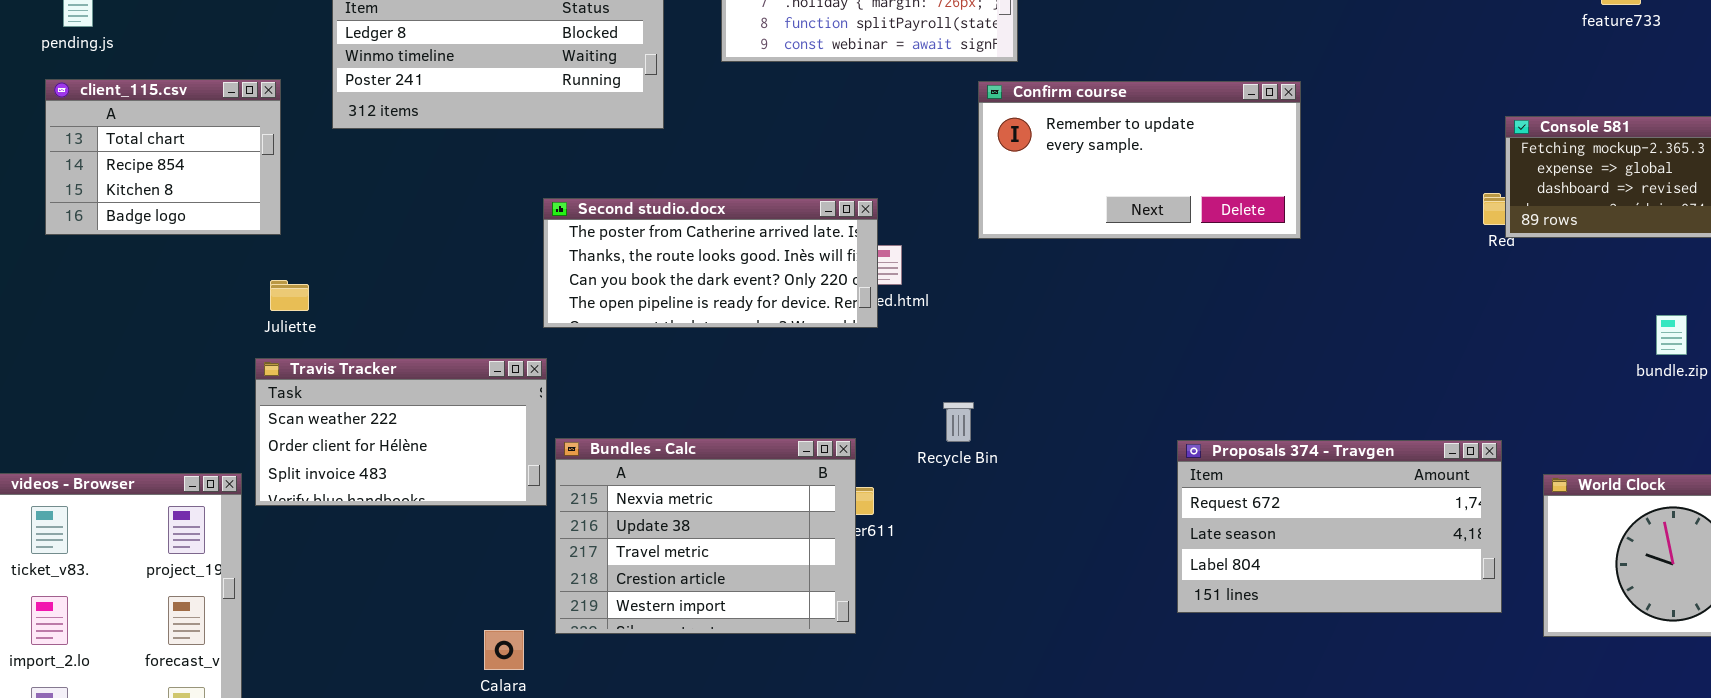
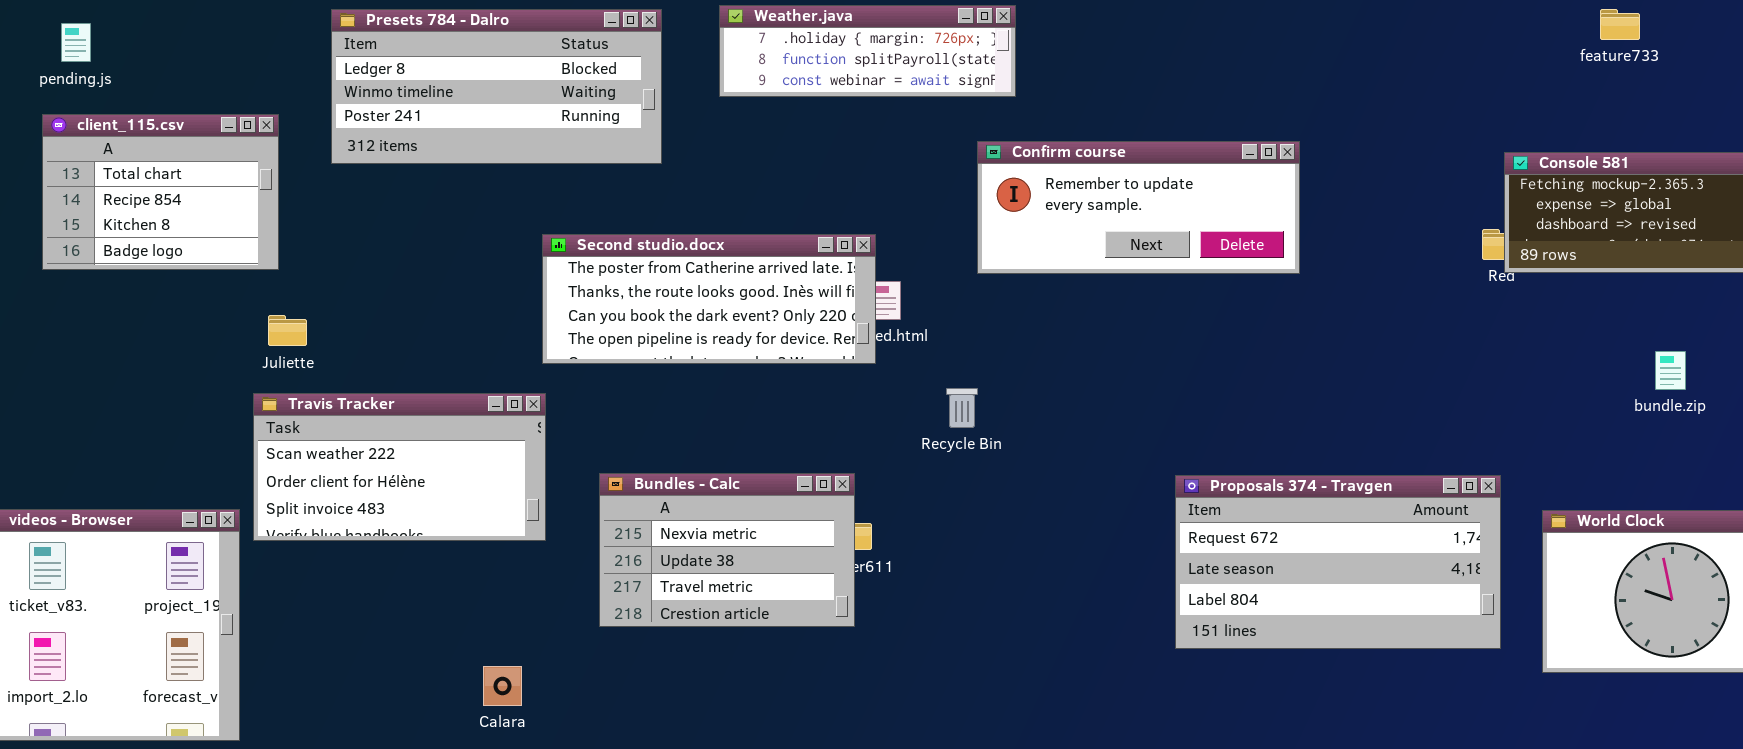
Confirm course: [978,81,1301,239] -> [977,141,1300,274], resized
Recycle Bin: [943,402,974,442] -> [946,388,978,428], moved
Bundles - Calc: [555,438,856,634] -> [599,473,855,627], resized

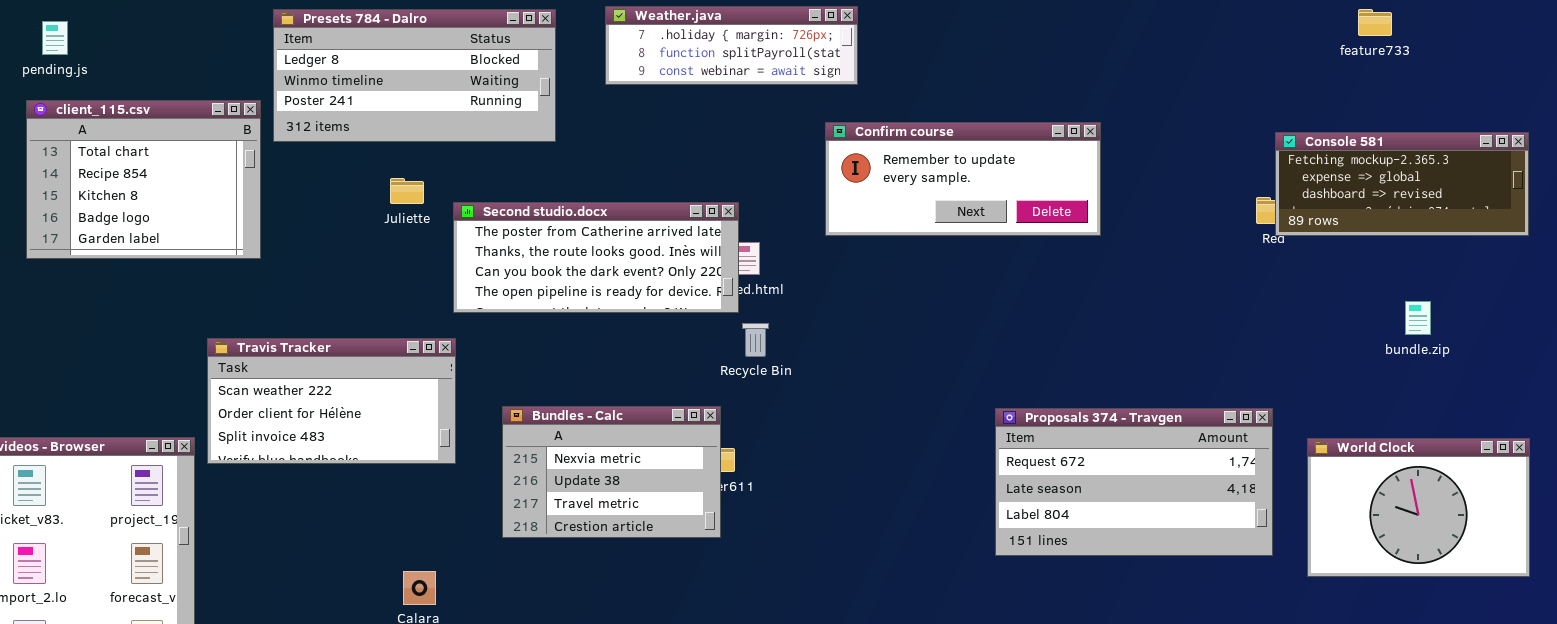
client_115.csv: [42,114,279,270] -> [26,100,261,259], resized
Juliette: [268,315,307,346] -> [390,178,424,204], moved
Recycle Bin: [946,388,978,428] -> [742,323,769,357], moved

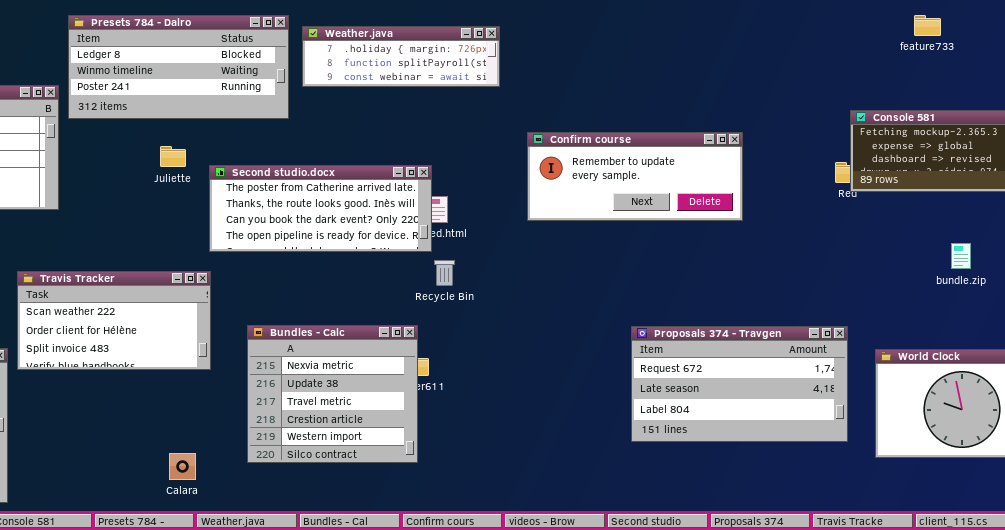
Weather.java: [605,6,858,85] -> [302,26,500,87], moved
Confirm course: [825,122,1101,236] -> [527,132,743,221], moved
Bundles - Calc: [502,406,721,538] -> [247,325,418,463], resized

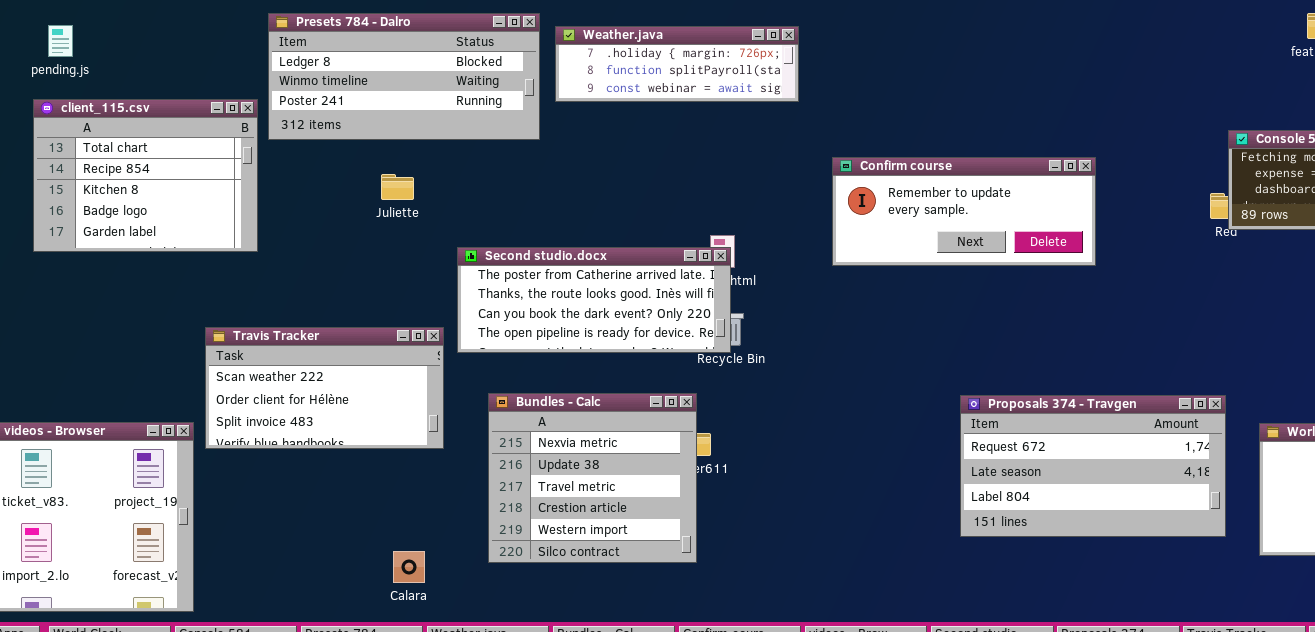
Second studio.docx: [209,165,432,252] -> [457,247,731,353], moved

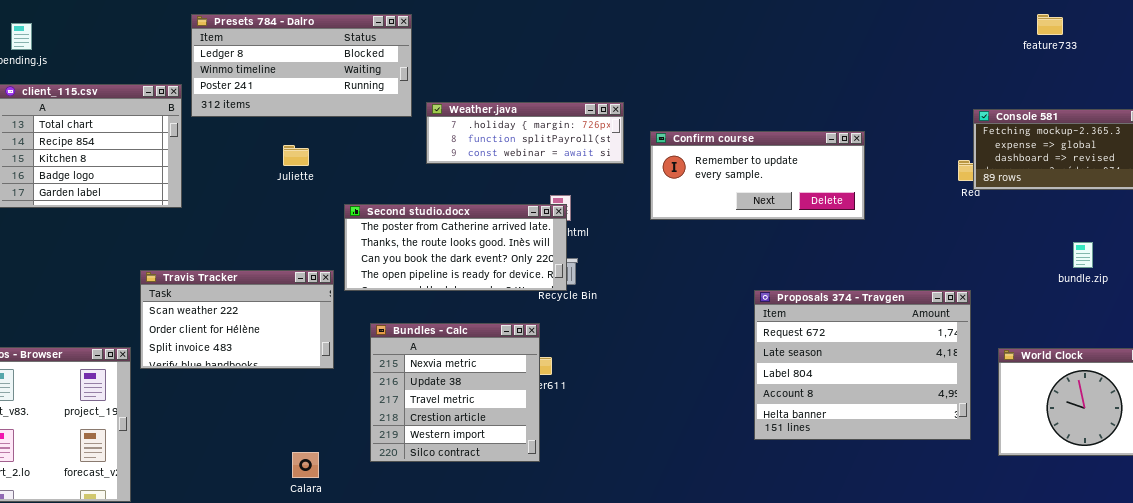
Weather.java: [555,26,799,102] -> [426,102,624,164], moved
Proposals 374 - Travgen: [960,395,1226,537] -> [754,290,971,440], resized

